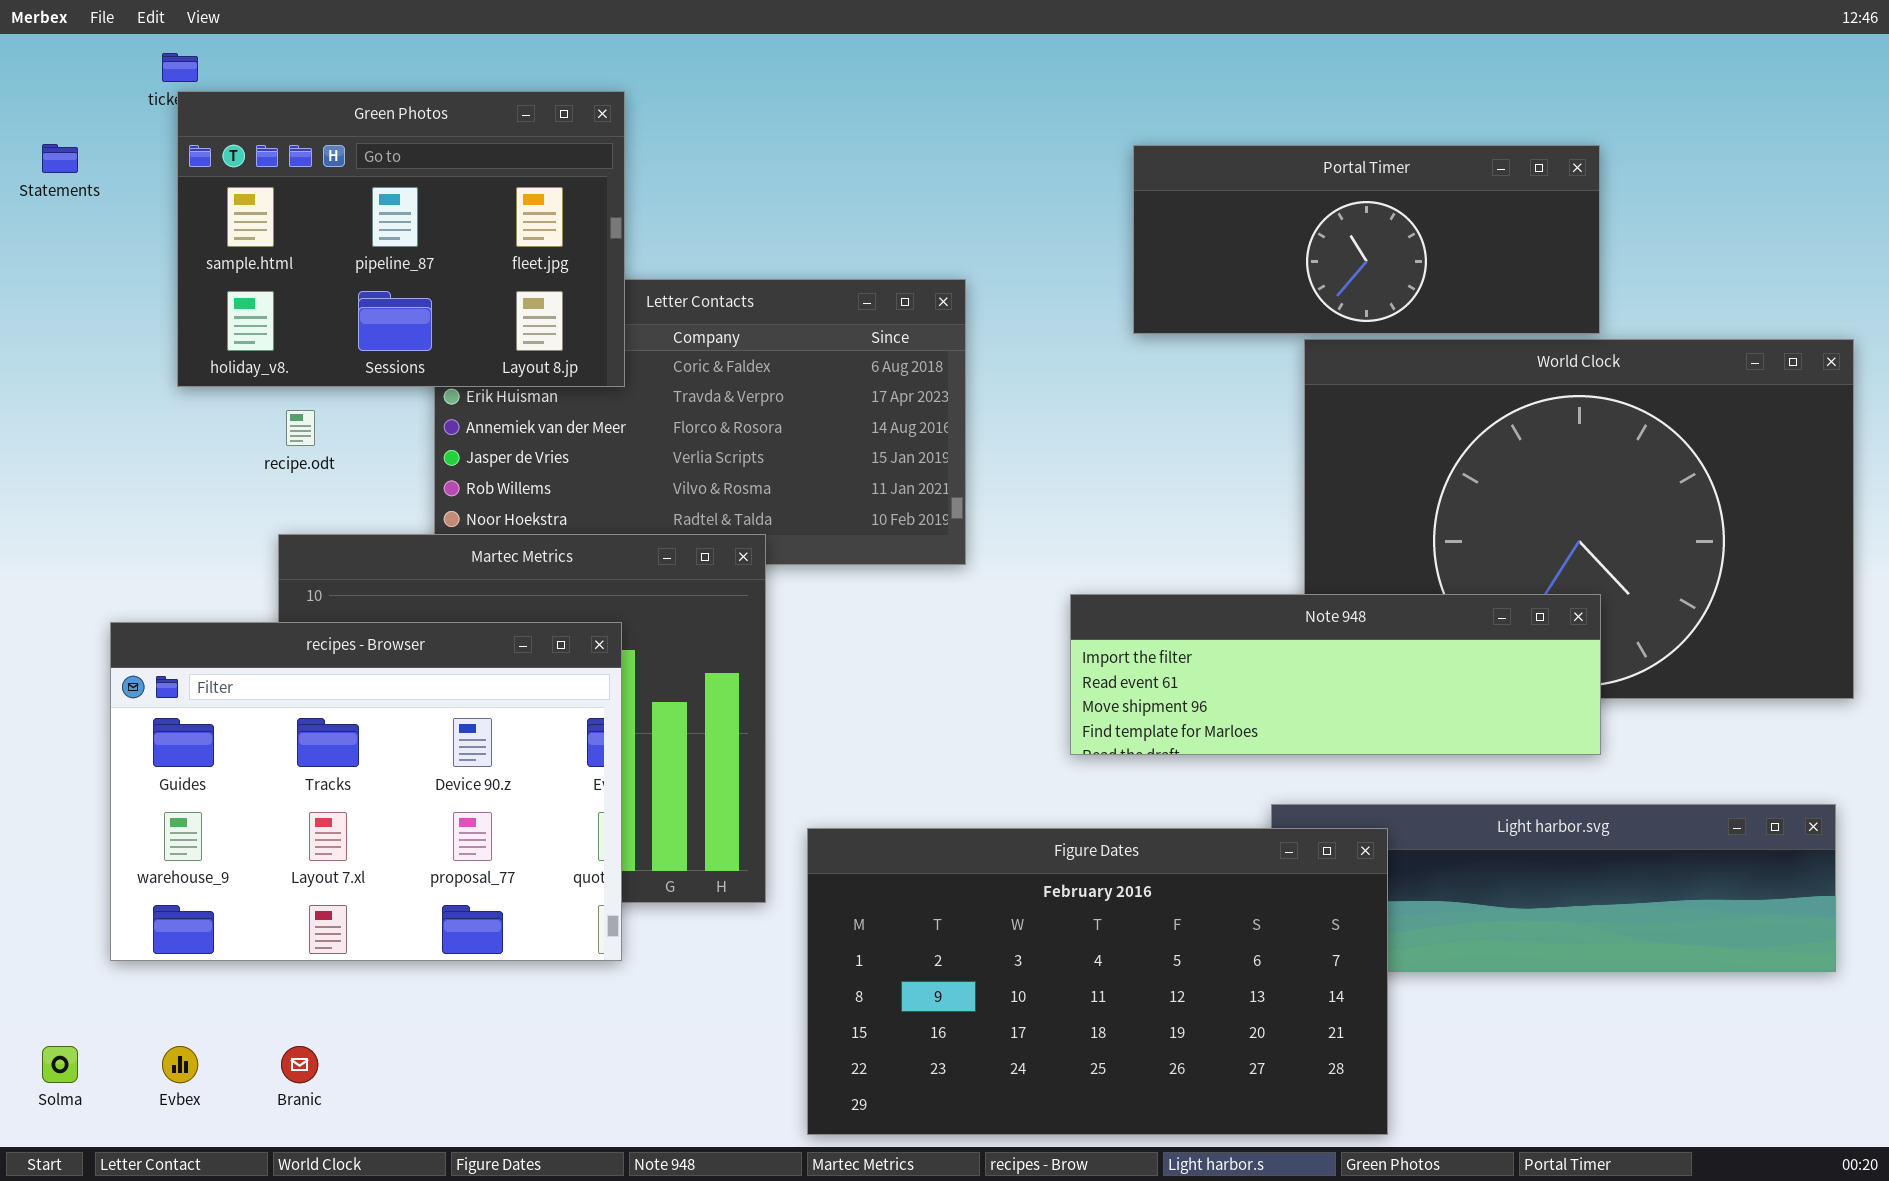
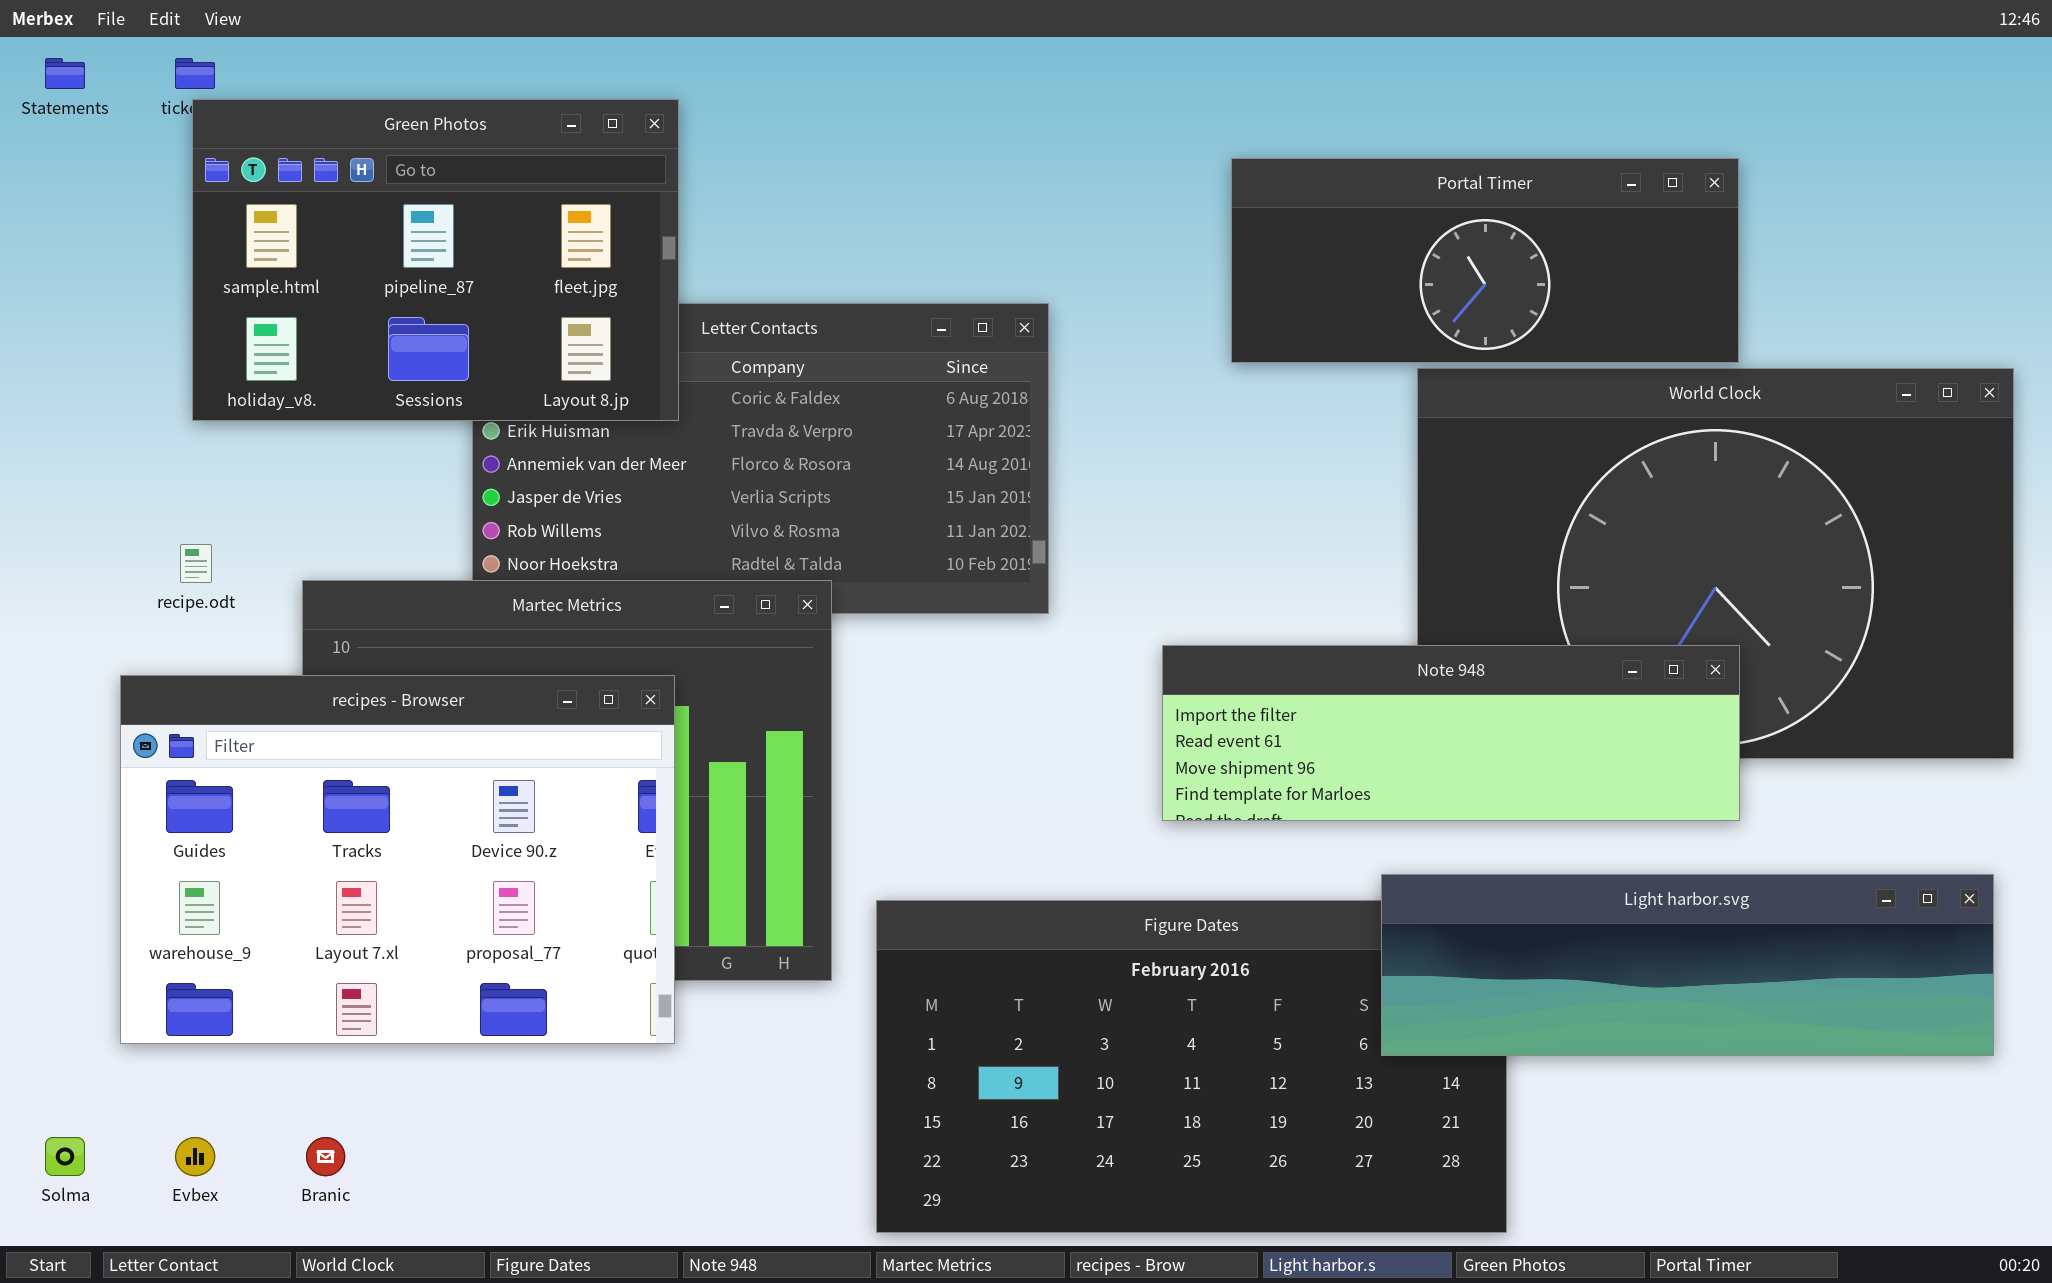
Statements: [42,144,78,173] -> [45,58,85,89], moved
recipe.odt: [286,410,315,446] -> [180,544,212,583], moved
Light harbor.svg: [1271,804,1836,972] -> [1381,874,1994,1056], raised

